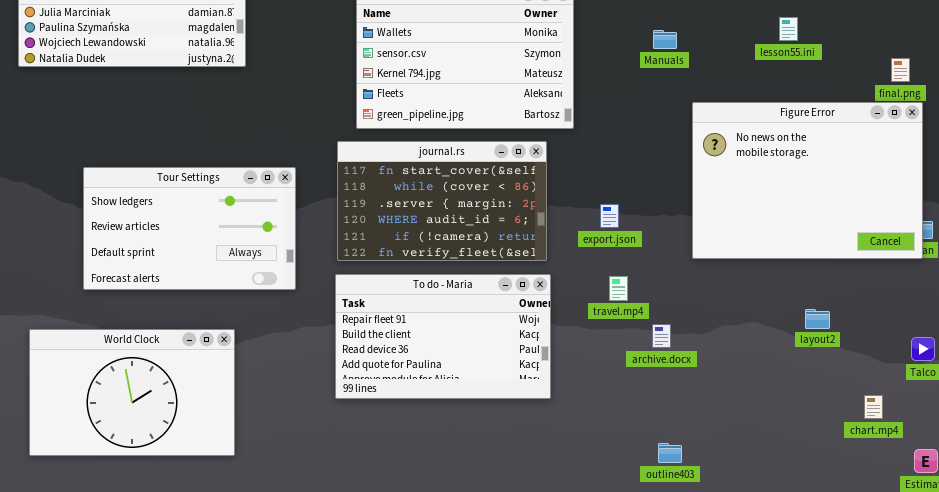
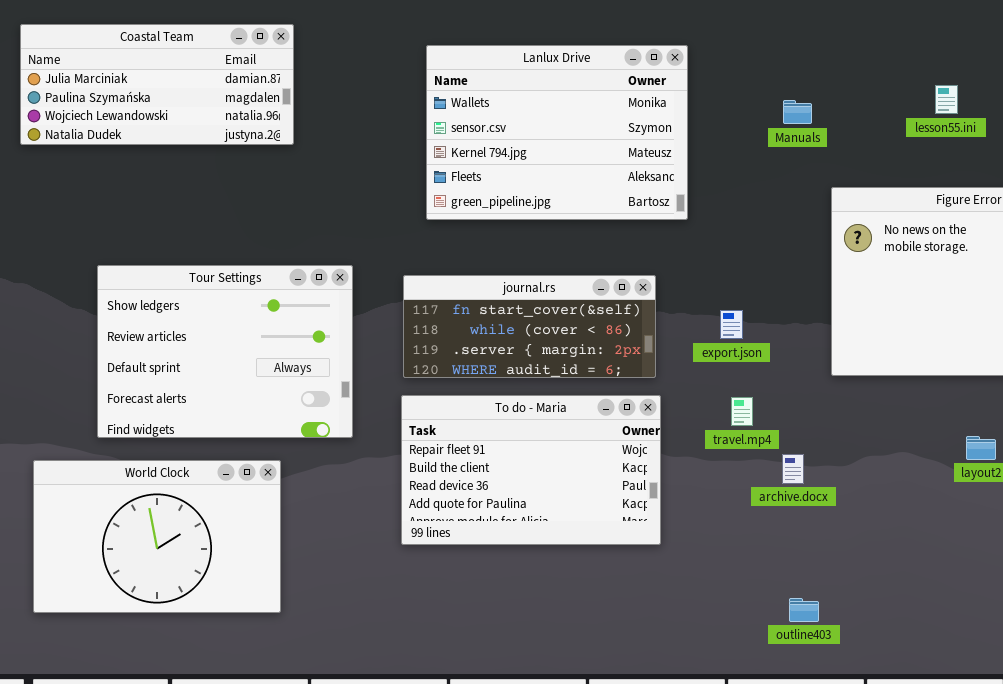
journal.rs: [337,141,547,261] -> [403,275,656,378], resized
Tour Settings: [83,167,296,290] -> [97,265,353,438], resized

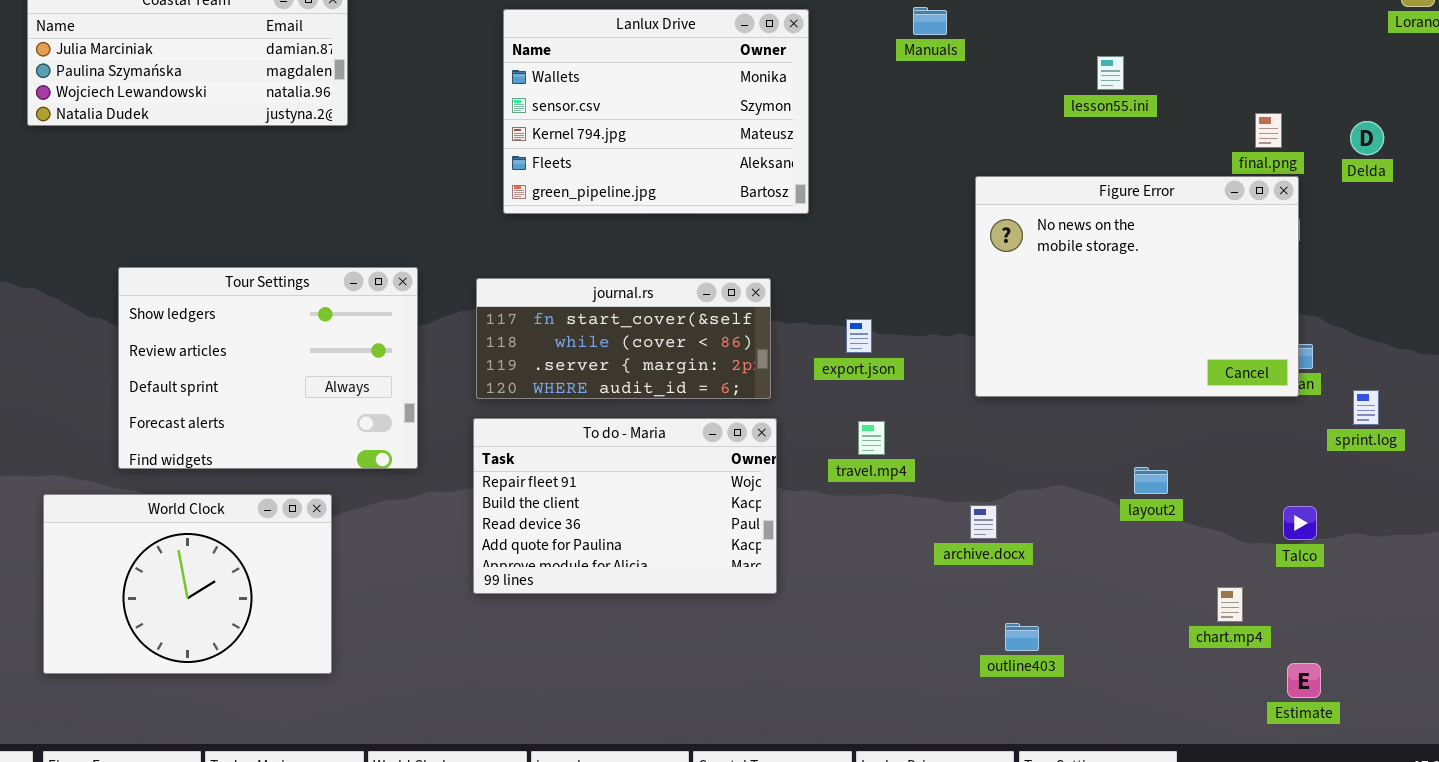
Manuals: [783,100,812,124] -> [913,7,947,35], moved
archive.docx: [782,454,804,484] -> [970,505,997,539], moved
outline403: [789,598,819,622] -> [1005,623,1039,651], moved

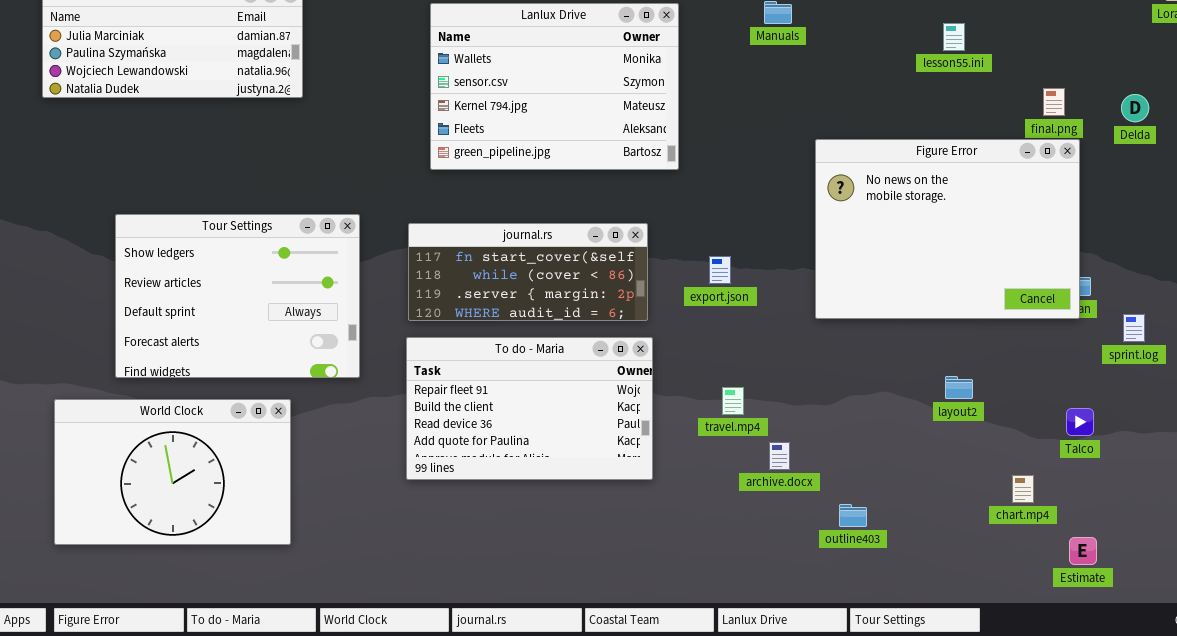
lesson55.ini: [1097,56,1124,90] -> [943,23,965,51], moved
travel.mp4: [858,421,885,455] -> [722,387,744,415], moved
archive.docx: [970,505,997,539] -> [769,442,790,470], moved

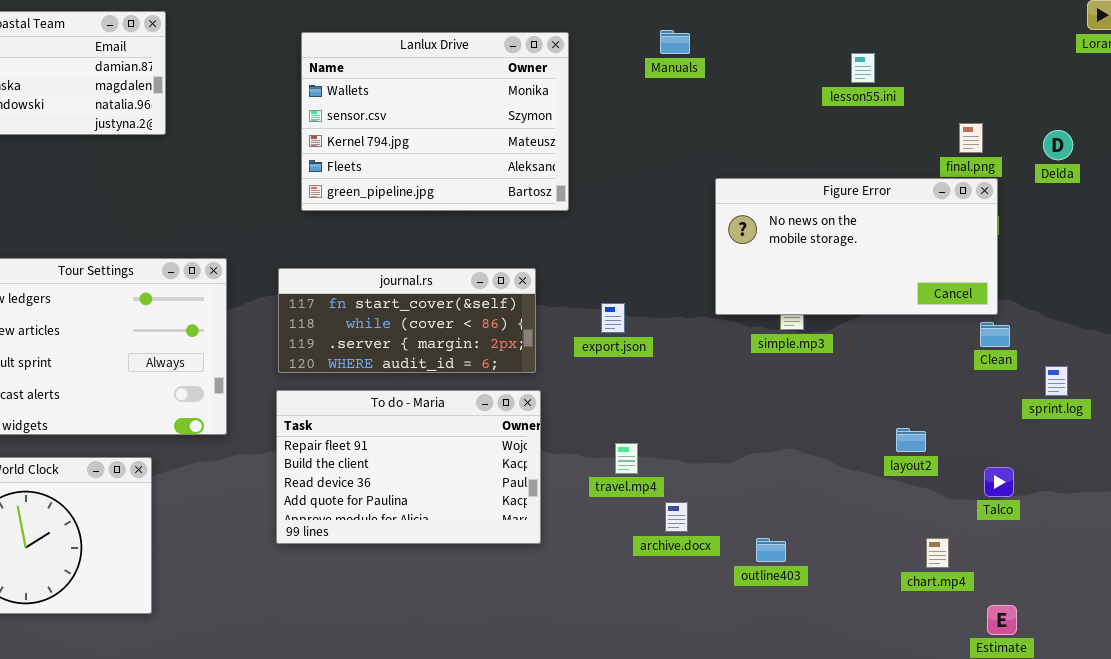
Figure Error: [815,139,1080,319] -> [715,178,998,315], resized
layout2: [945,376,973,399] -> [896,428,926,452], moved
outline403: [839,504,867,527] -> [756,538,786,562], moved

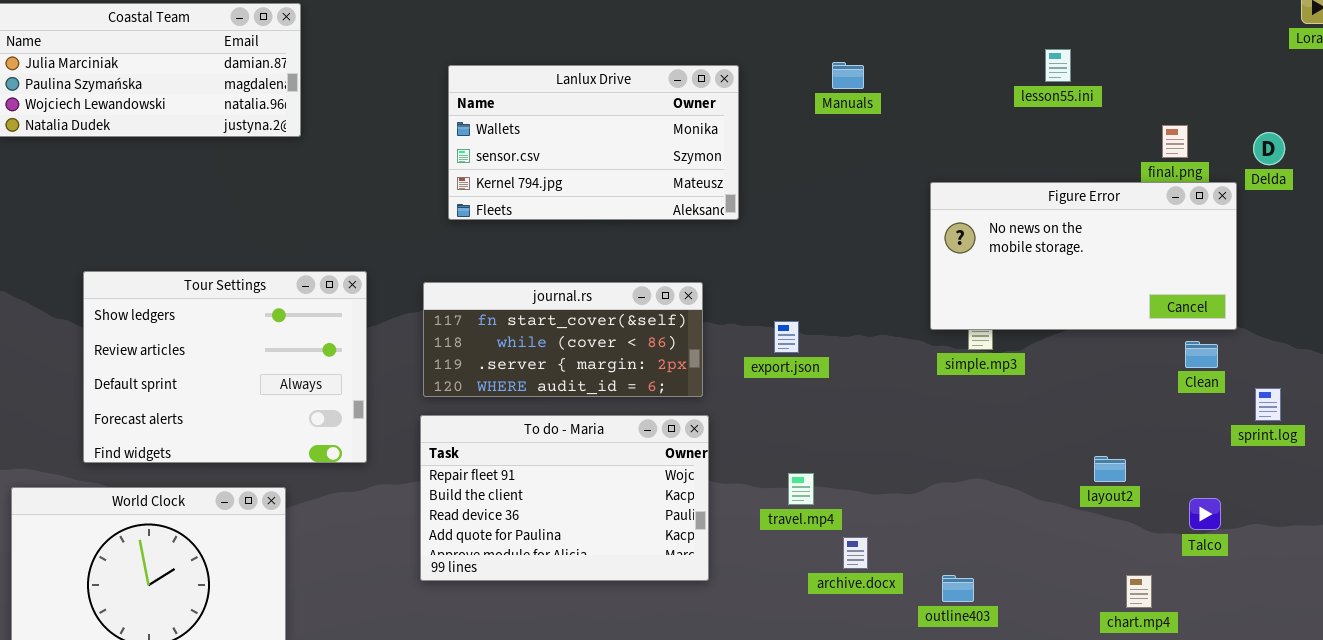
Manuals: [660,30,690,54] -> [832,62,864,89], moved
Lanlux Drive: [301,32,569,211] -> [448,65,739,220], resized
Figure Error: [715,178,998,315] -> [930,182,1237,330], moved

